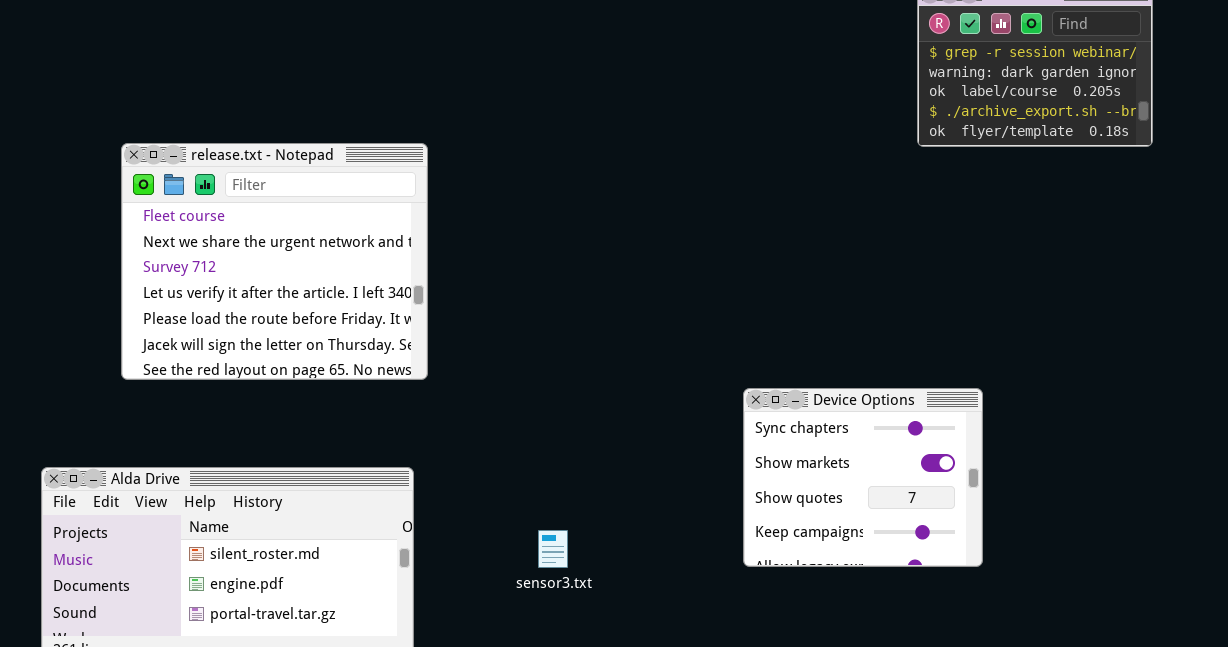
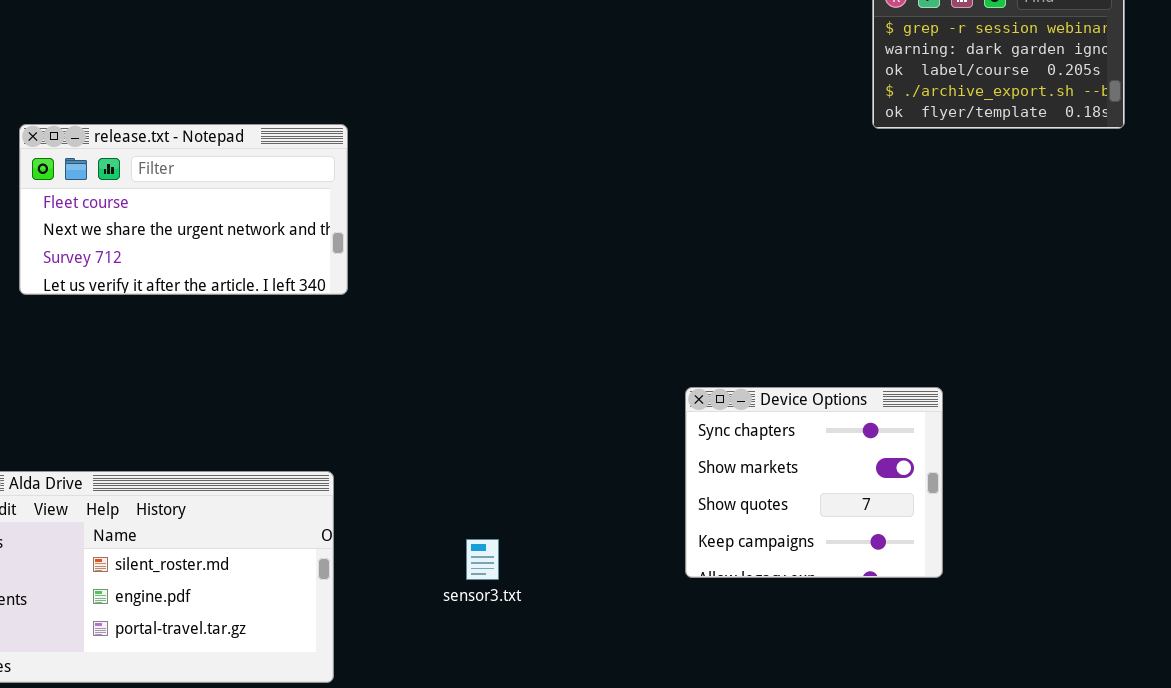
release.txt - Notepad: [121,143,428,380] -> [19,124,348,295], resized

